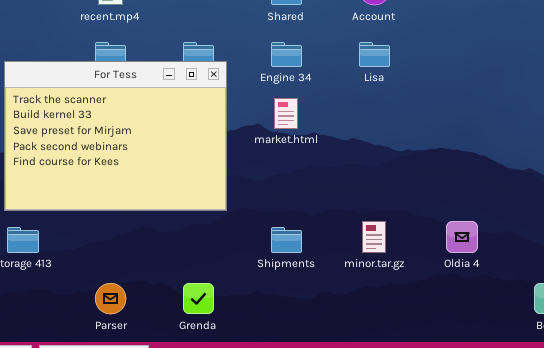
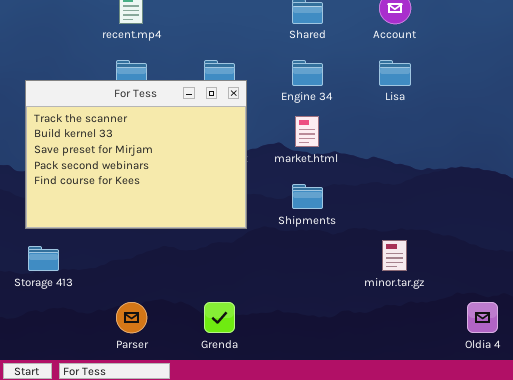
Oldia 4: [446,221,478,253] -> [467,302,498,333], moved
Shipments: [271,227,302,253] -> [292,184,323,209], moved

